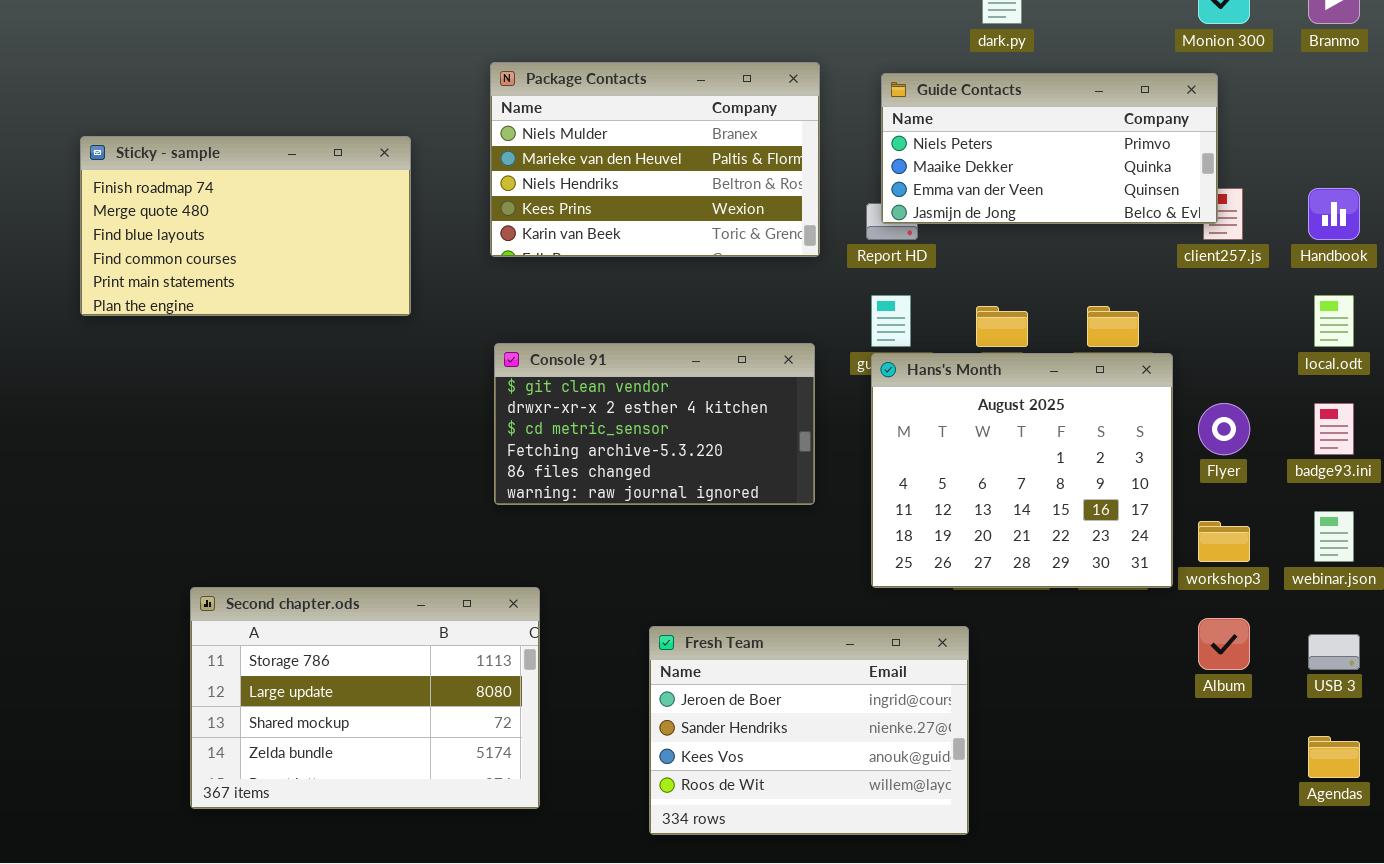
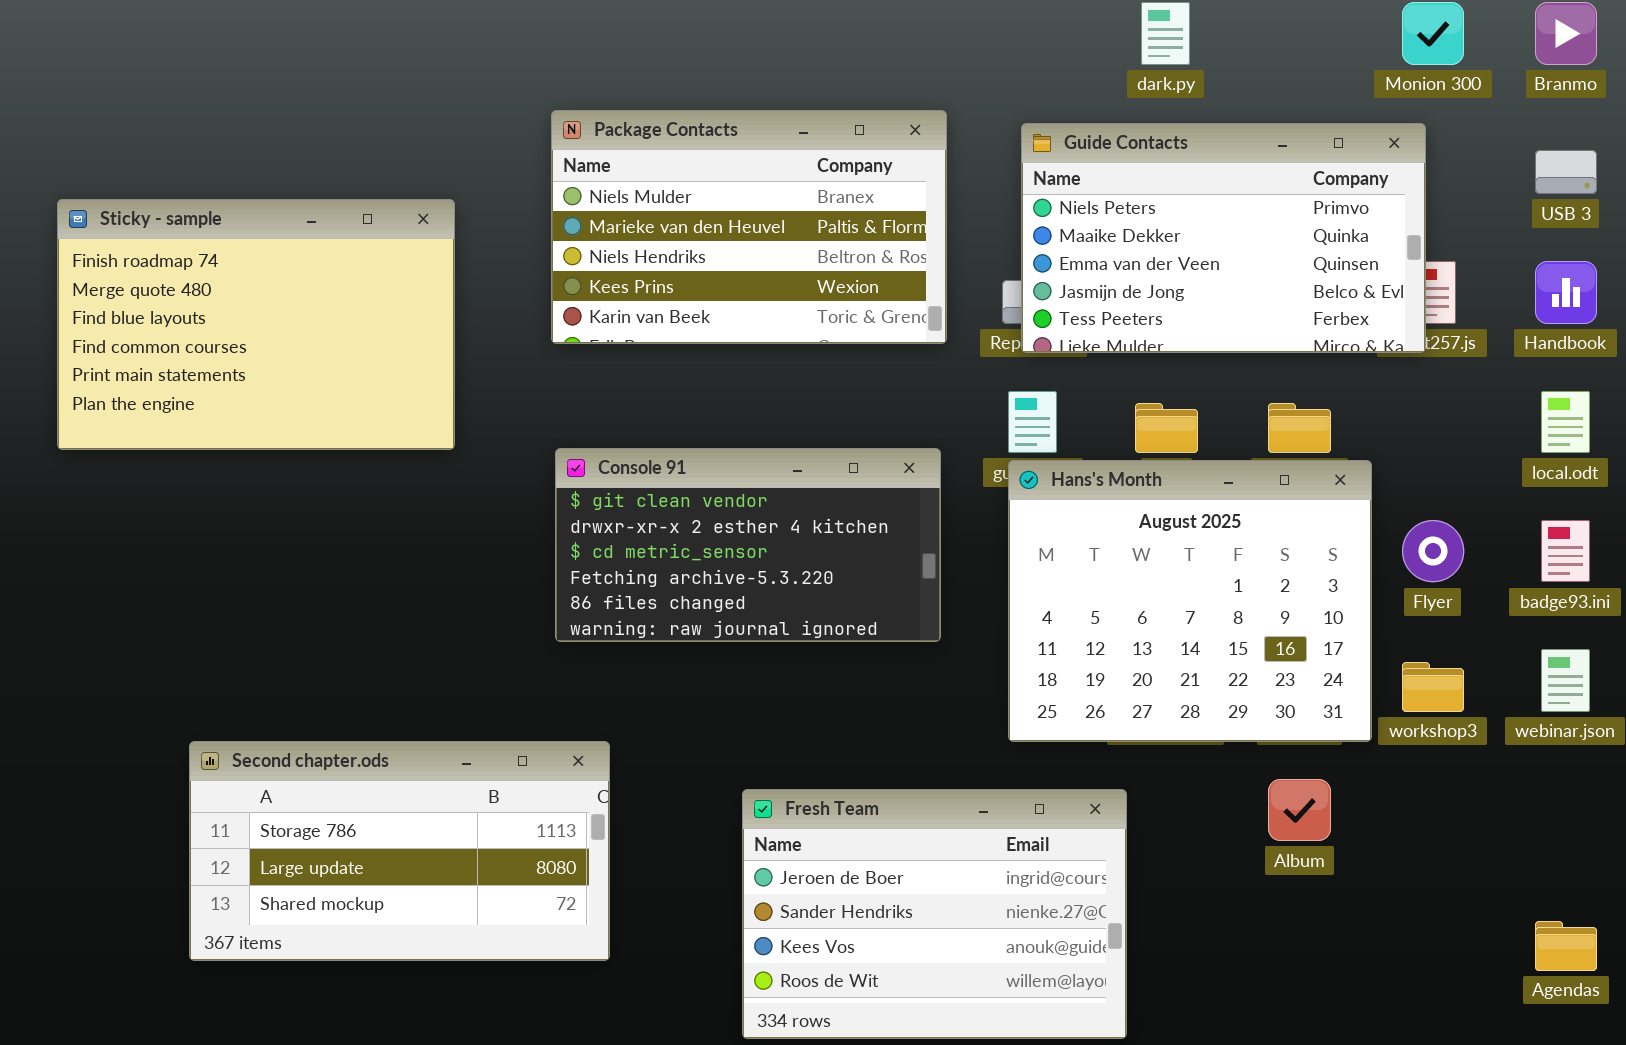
Guide Contacts: [881,73,1218,224] -> [1021,123,1426,353], resized
Sticky - sample: [80,136,411,316] -> [57,199,455,450], resized
Second chapter.ods: [190,587,540,809] -> [189,741,610,961], resized
Album: [1198,618,1250,670] -> [1268,779,1331,841], moved
USB 3: [1308,634,1360,670] -> [1535,150,1597,194], moved

